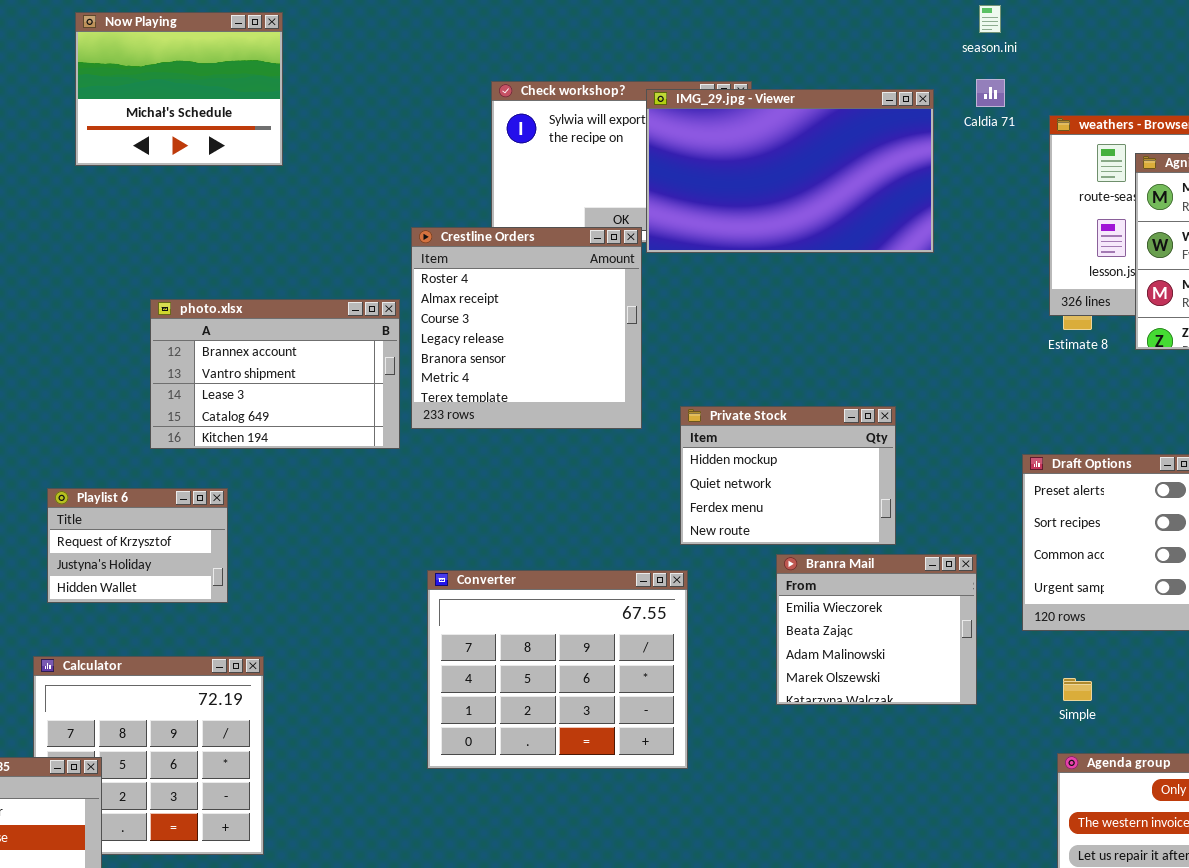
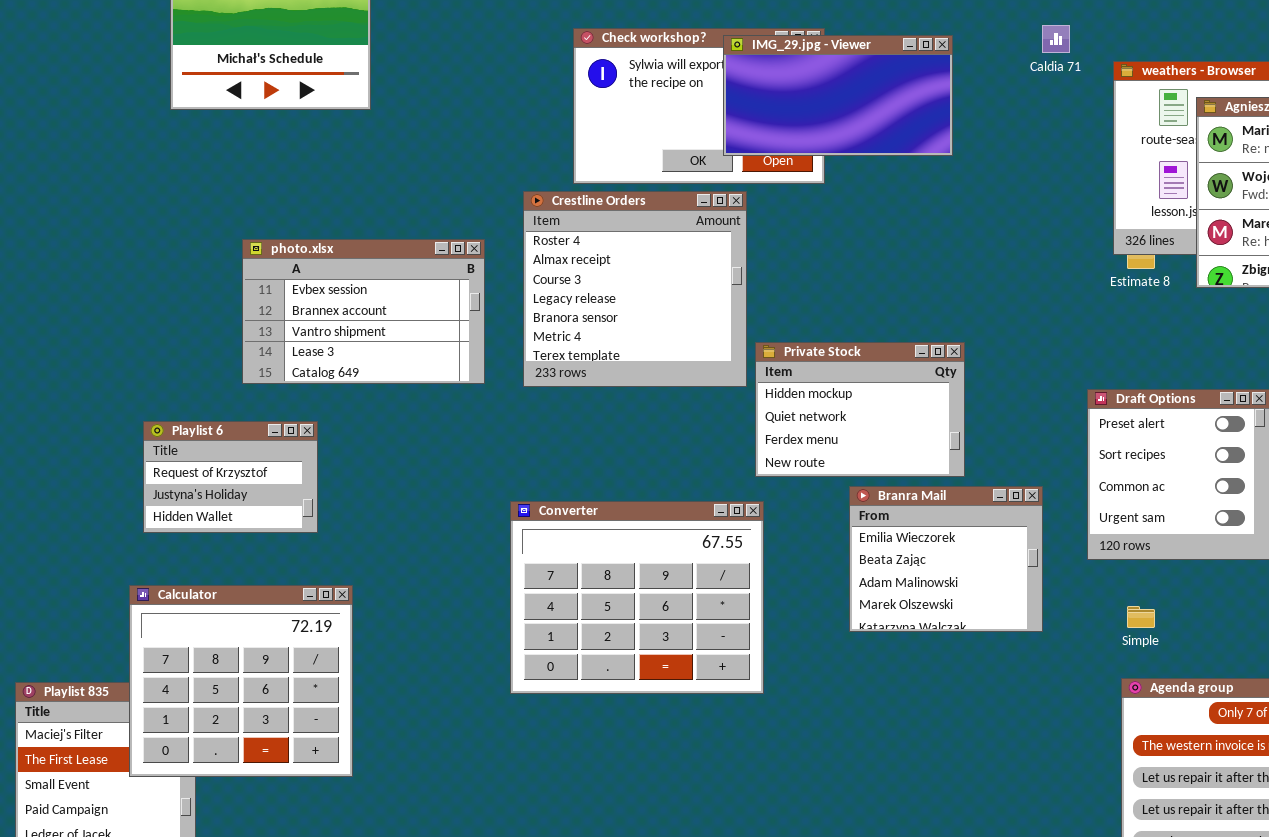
IMG_29.jpg - Viewer: [646,89,934,253] -> [723,35,953,156], resized
Crestline Orders: [411,227,642,429] -> [523,191,747,387], moved
photo.xlsx: [150,299,400,449] -> [242,239,485,384], scrolled up 1 row
Calculator: [33,656,264,855] -> [129,585,353,777], raised

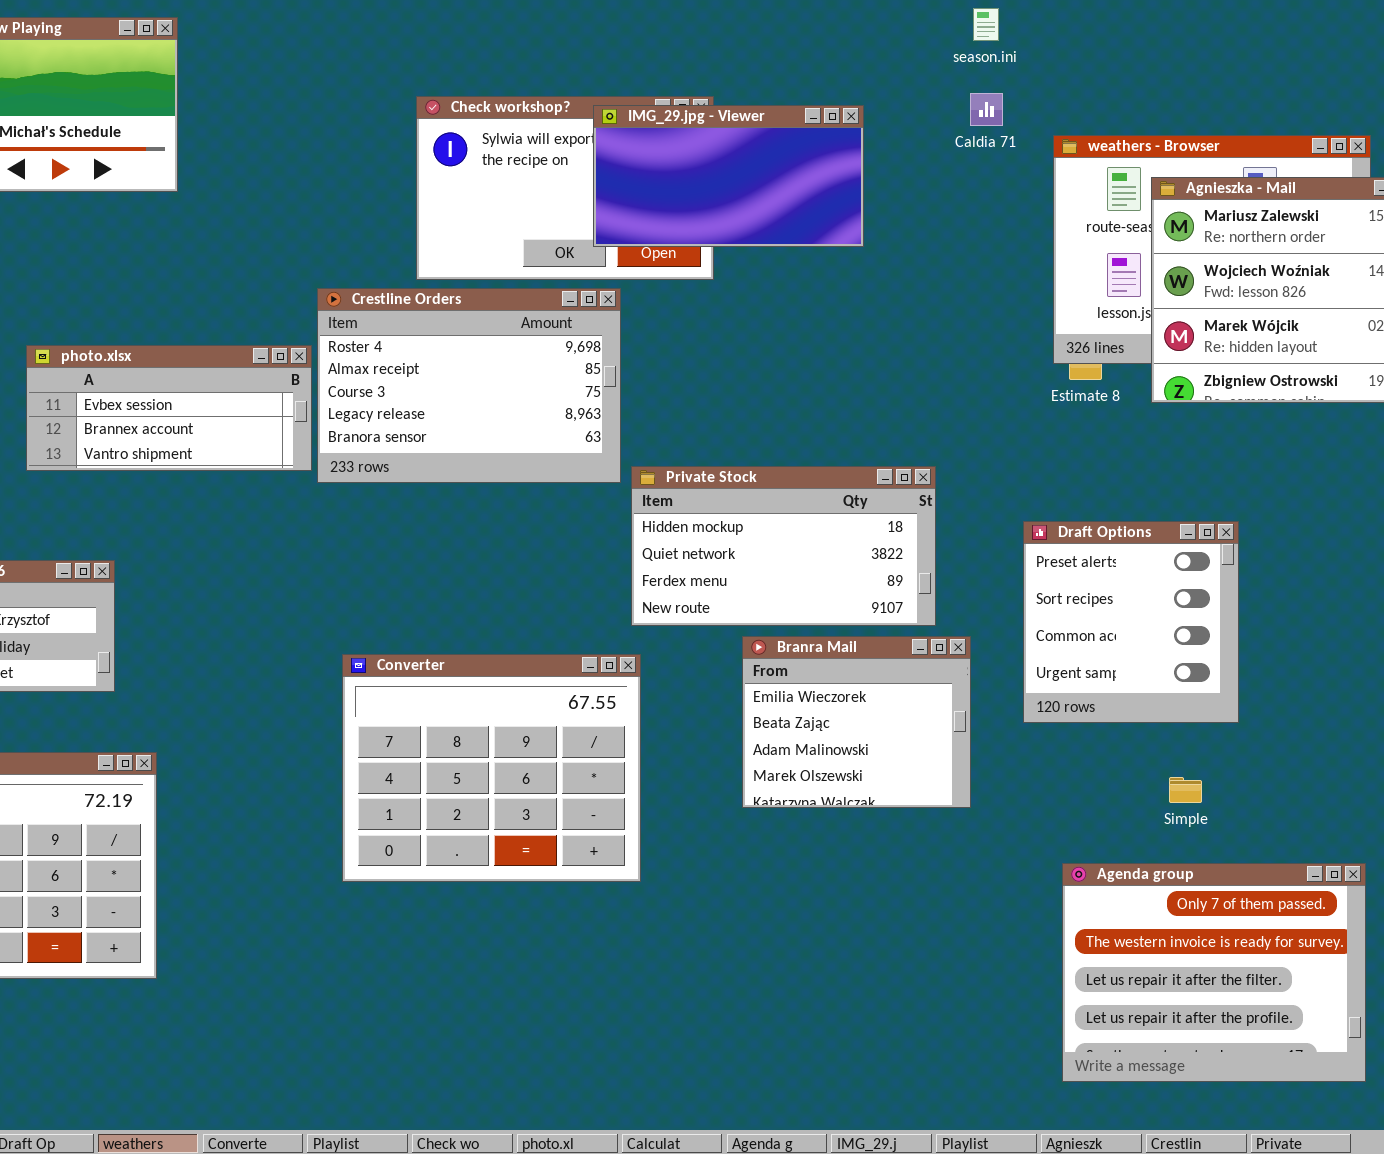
Crestline Orders: [523,191,747,387] -> [317,288,621,483], resized
photo.xlsx: [242,239,485,384] -> [26,345,312,471], resized
Private Stock: [755,342,965,477] -> [631,466,936,626], resized
Simple: [1127,606,1155,628] -> [1169,777,1202,803], moved

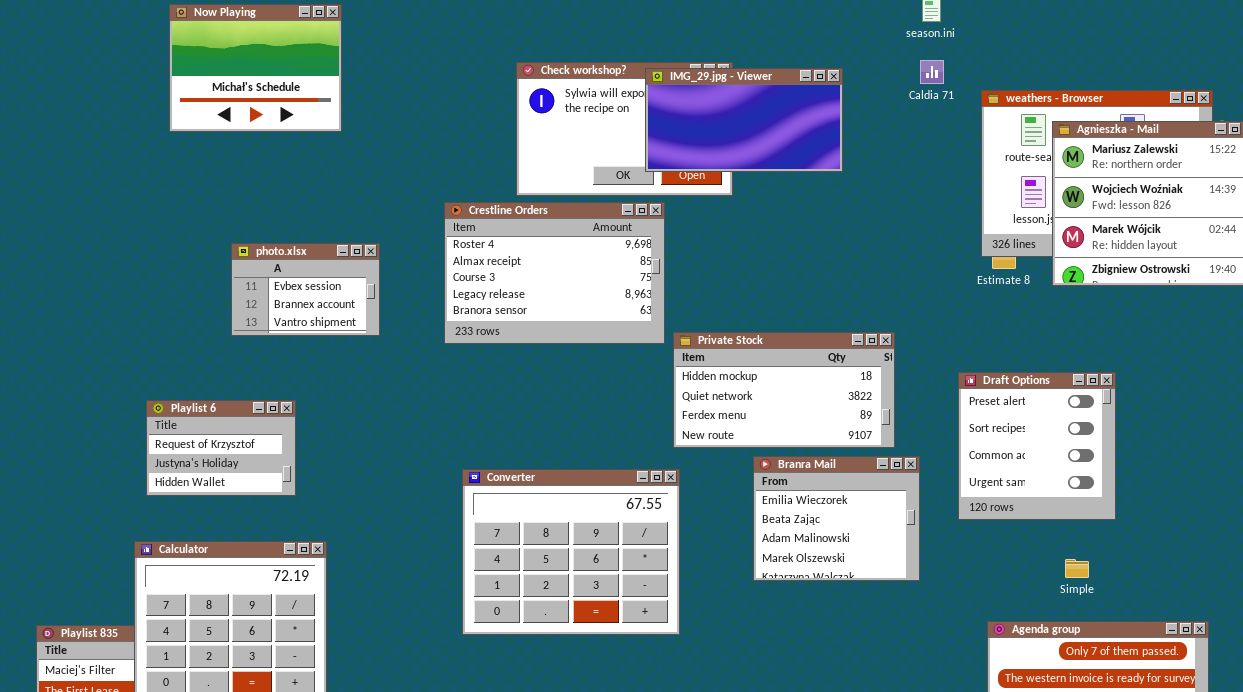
photo.xlsx: [26,345,312,471] -> [231,243,380,336], resized

